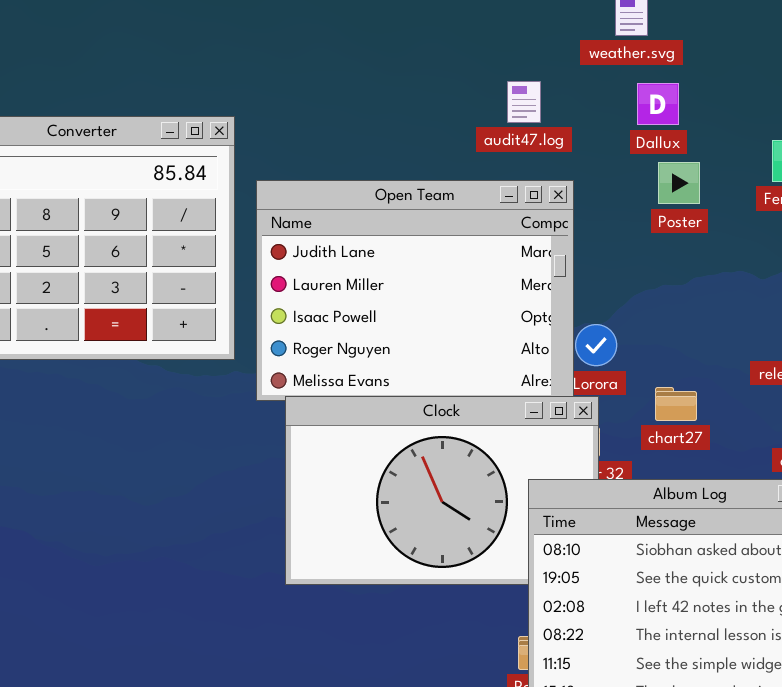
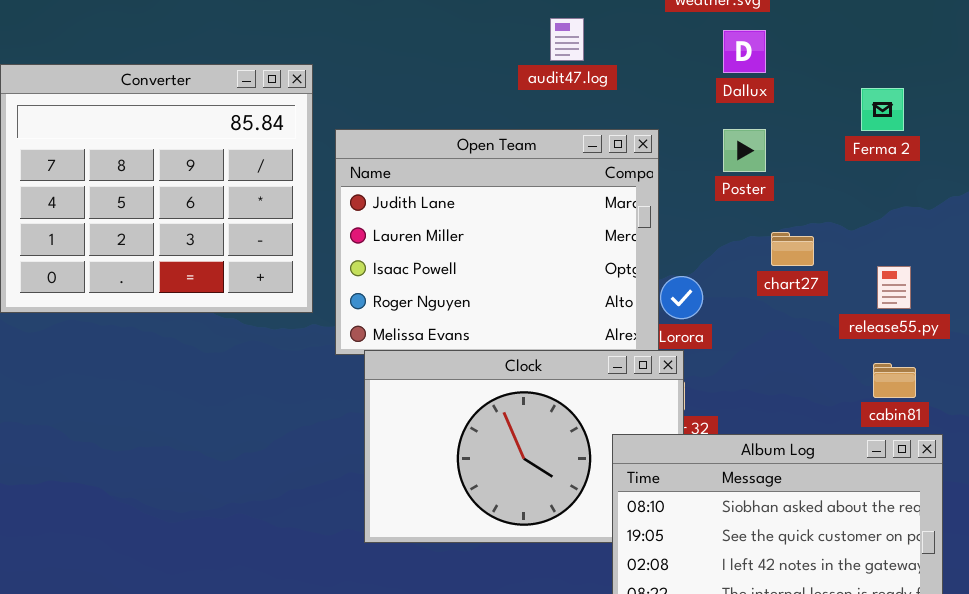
audit47.log: [507,81,541,123] -> [550,18,584,61], moved
Poster: [658,162,700,204] -> [723,129,766,172], moved
chart27: [655,387,697,421] -> [771,232,814,266], moved

